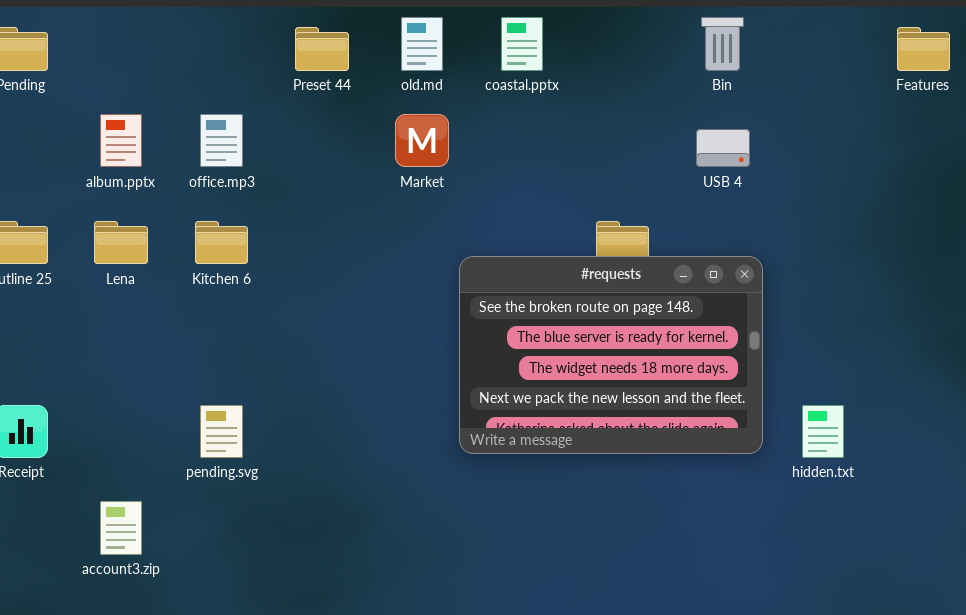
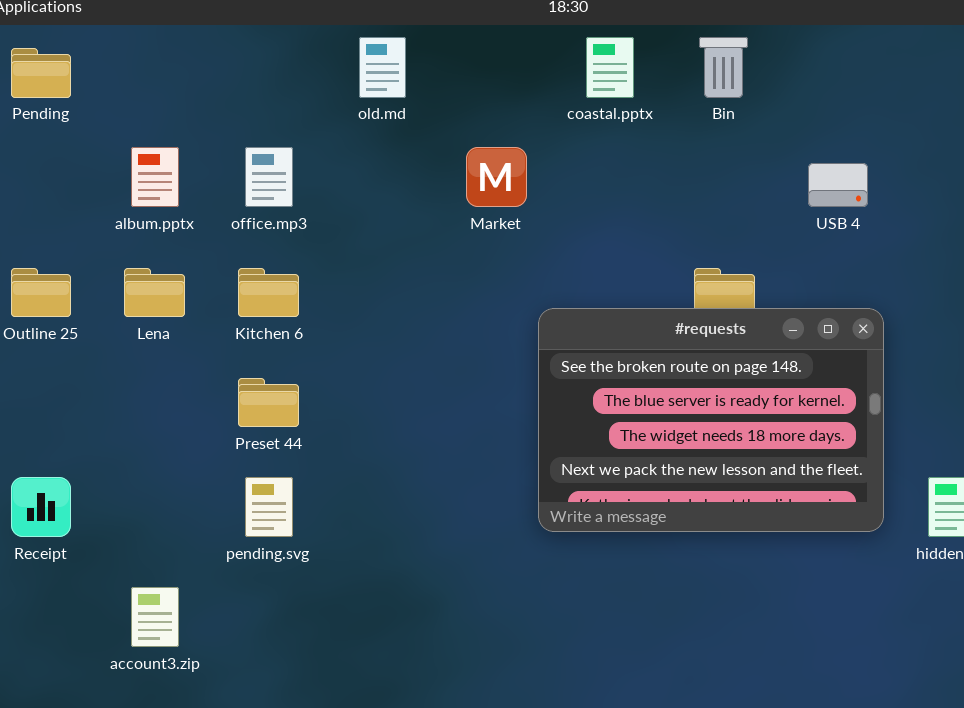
old.md: [401,17,443,71] -> [359,37,406,98], moved
Bin: [701,17,744,71] -> [699,37,748,98], moved
Preset 44: [295,27,349,71] -> [238,378,299,427], moved

